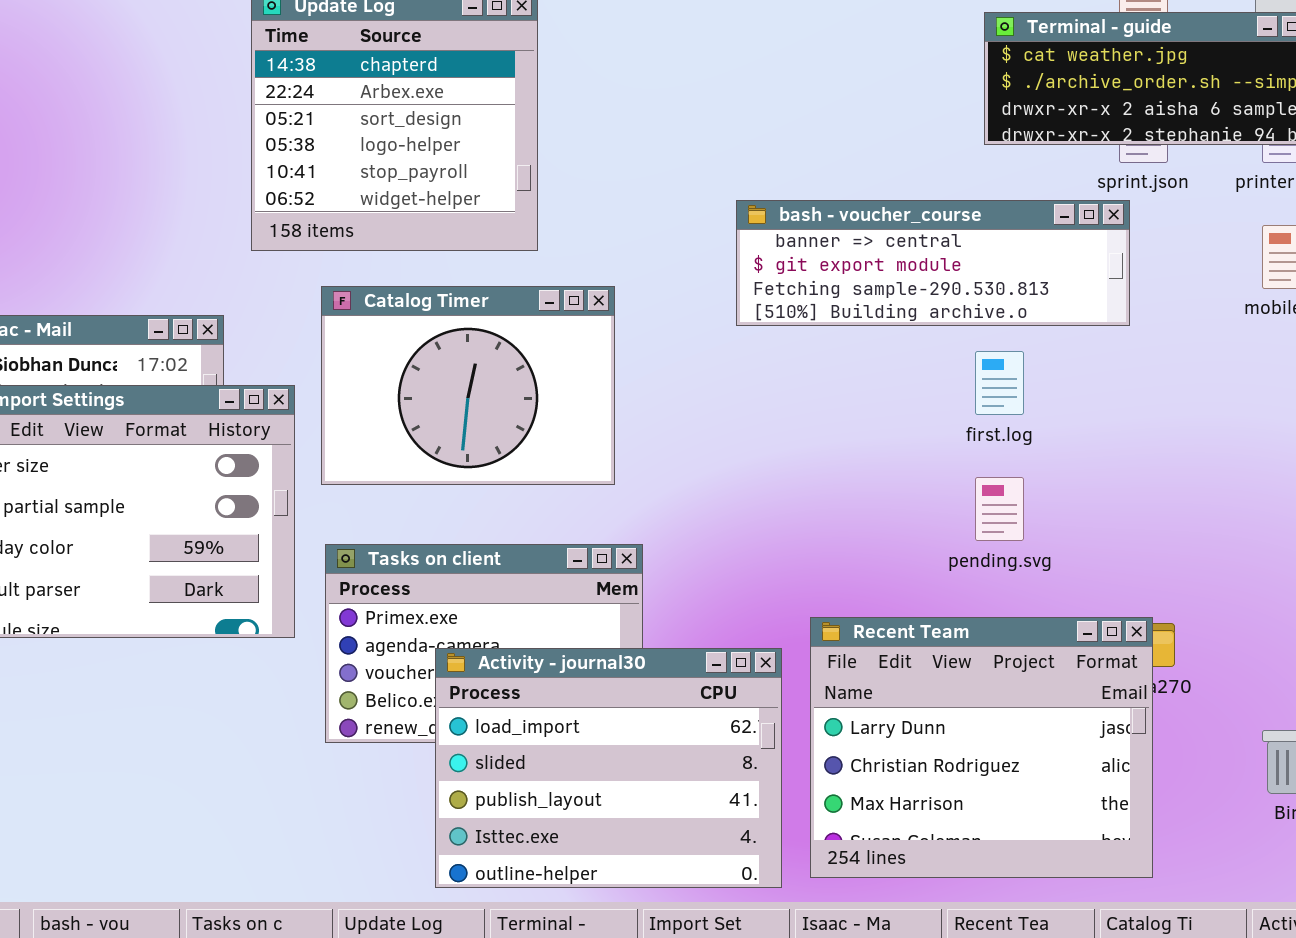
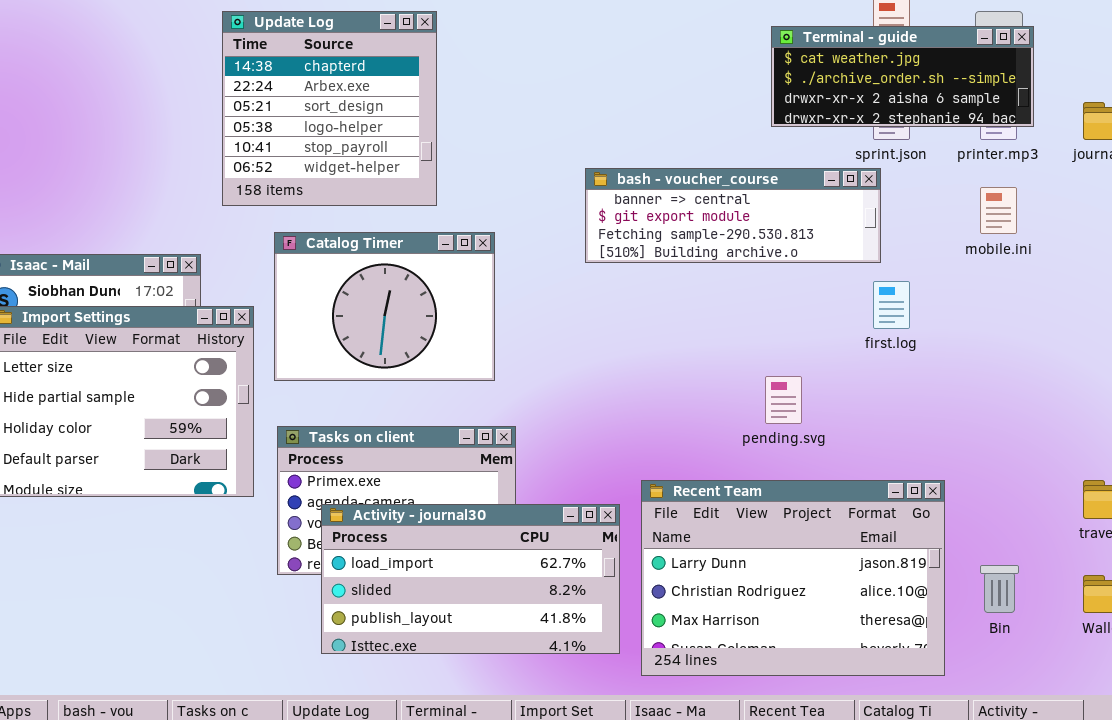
first.log: [975,351,1024,415] -> [873,281,910,329], moved
Recent Team: [810,617,1153,878] -> [641,480,945,676], resized
Activity - journal30: [435,648,782,888] -> [321,504,620,654], resized

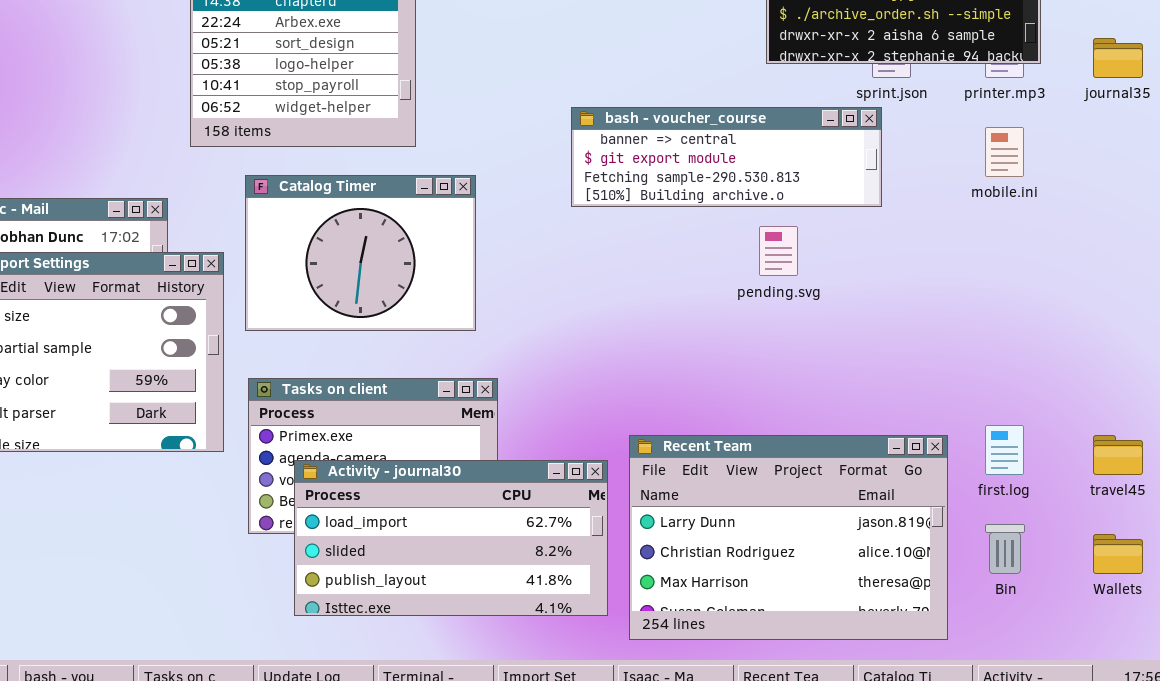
first.log: [873,281,910,329] -> [985,425,1024,475], moved
pending.svg: [765,376,802,424] -> [759,226,798,276], moved

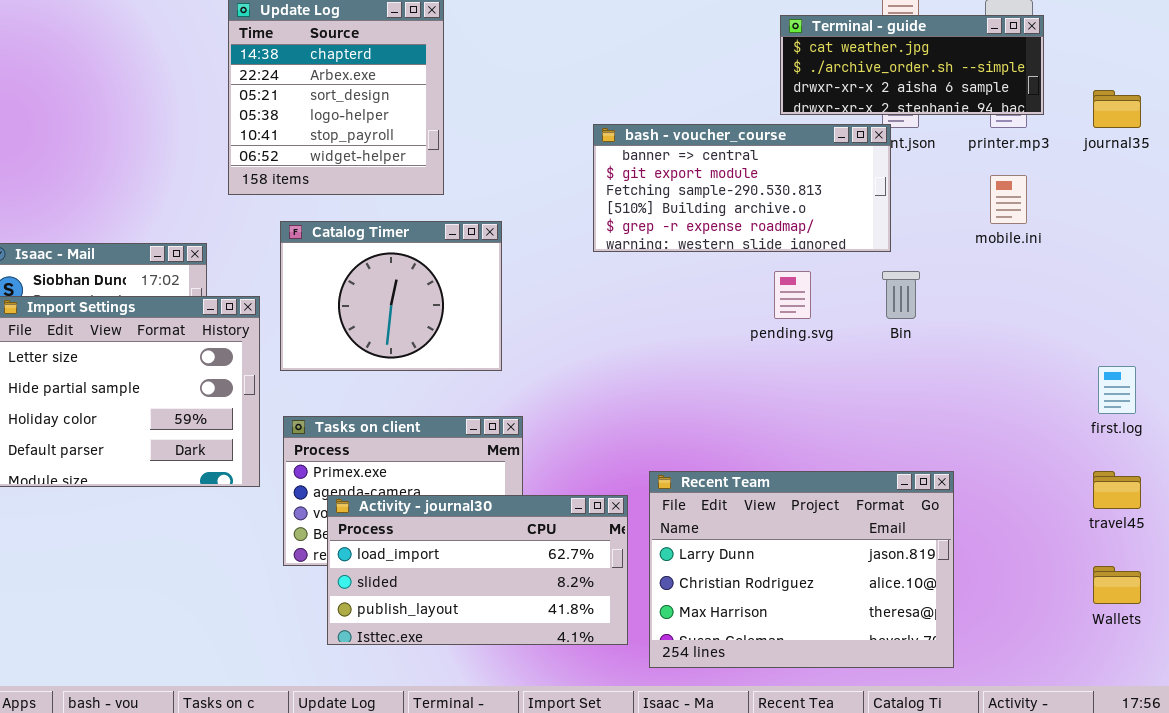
bash - voucher_course: [571,107,882,207] -> [593,124,891,252], resized
first.log: [985,425,1024,475] -> [1098,366,1136,414], moved
Bin: [985,524,1025,574] -> [882,271,920,319], moved

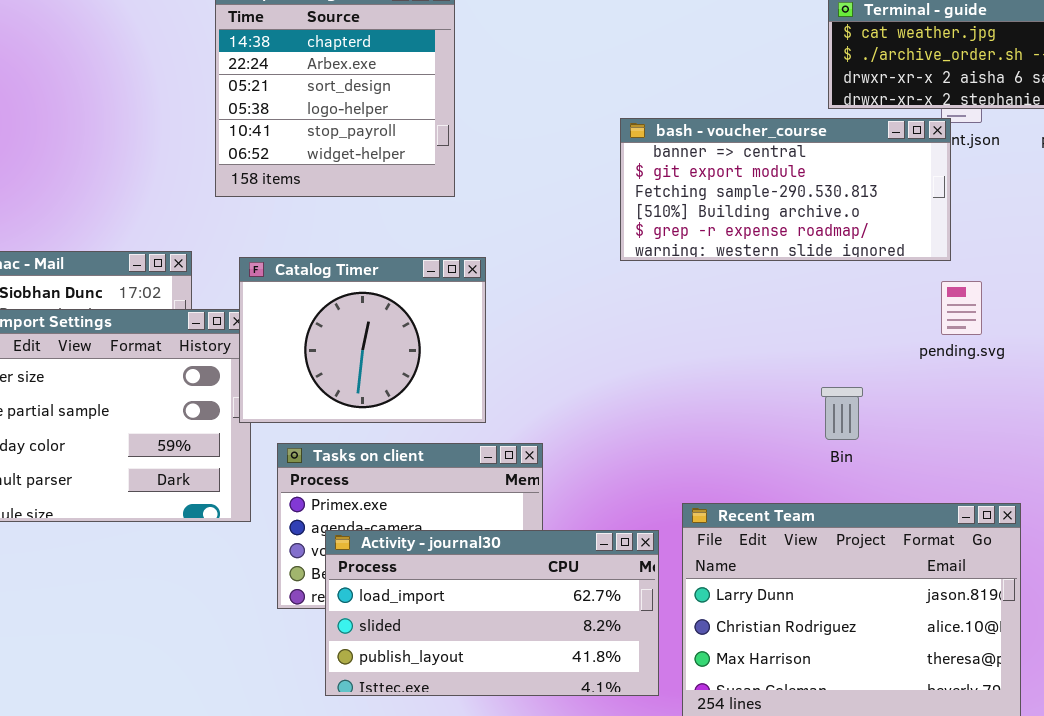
Catalog Timer: [280,221,502,371] -> [239,257,486,423], moved
pending.svg: [774,271,811,319] -> [941,281,982,335], moved
Bin: [882,271,920,319] -> [821,387,863,440], moved

